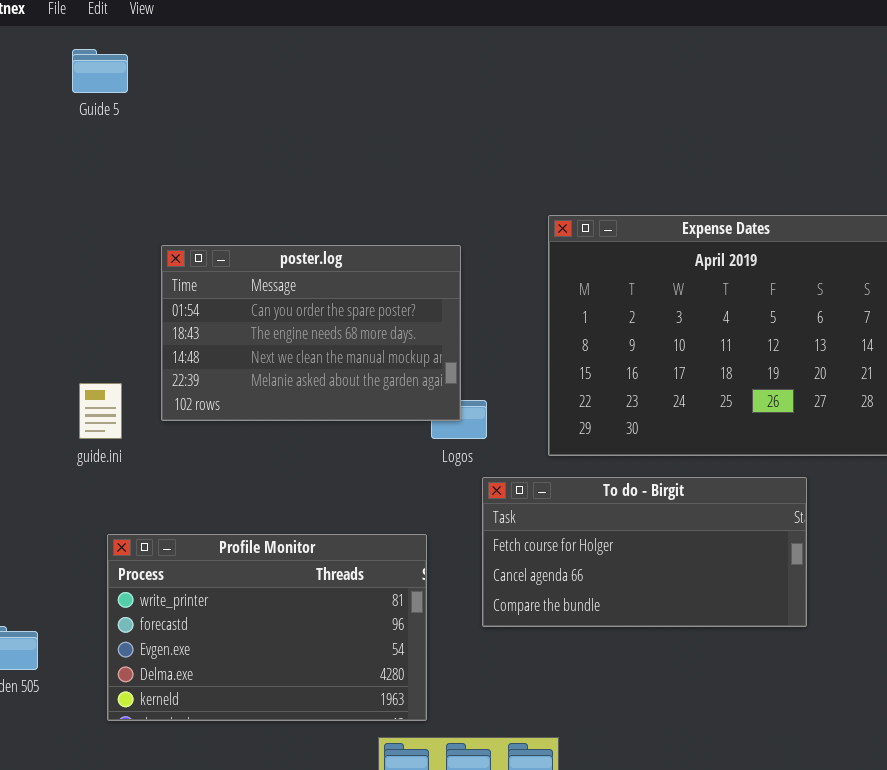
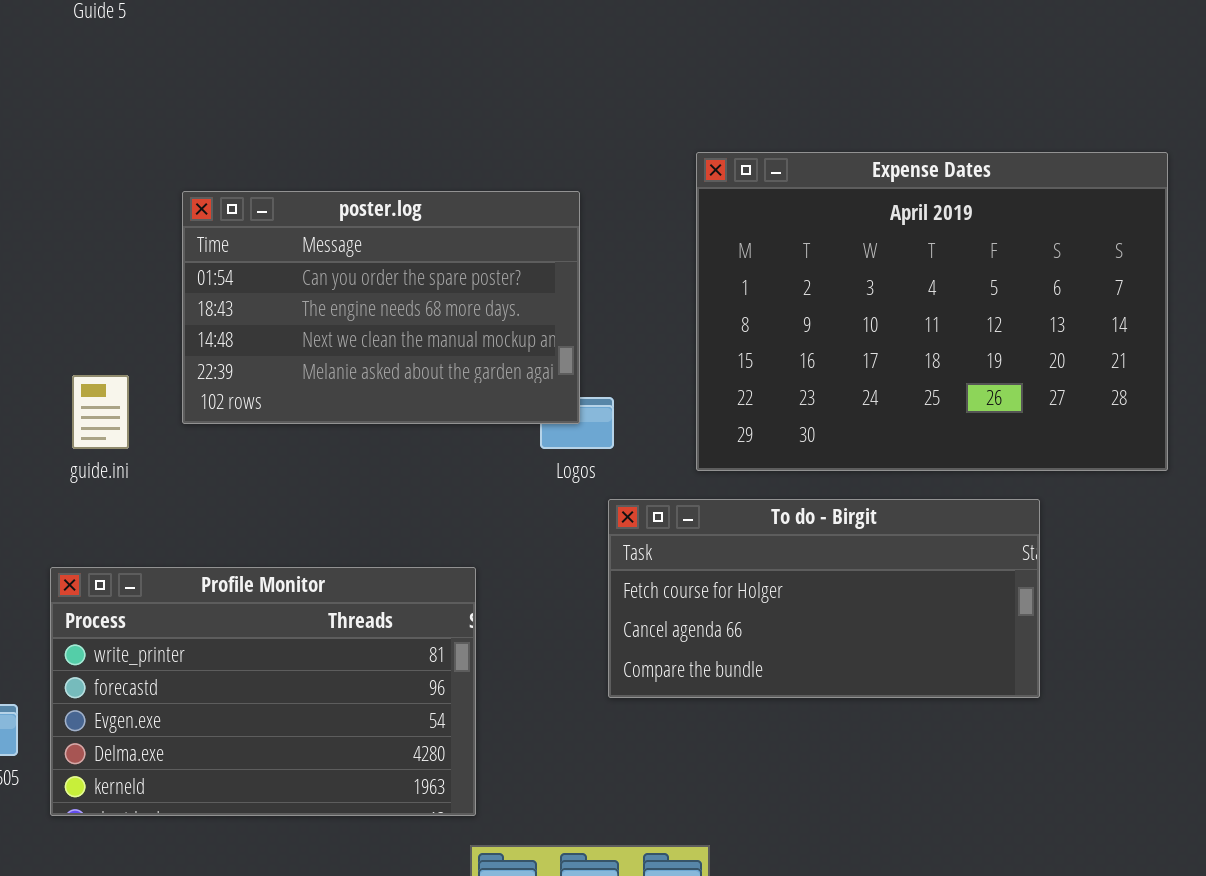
Profile Monitor: [107,534,427,721] -> [50,567,476,816], moved

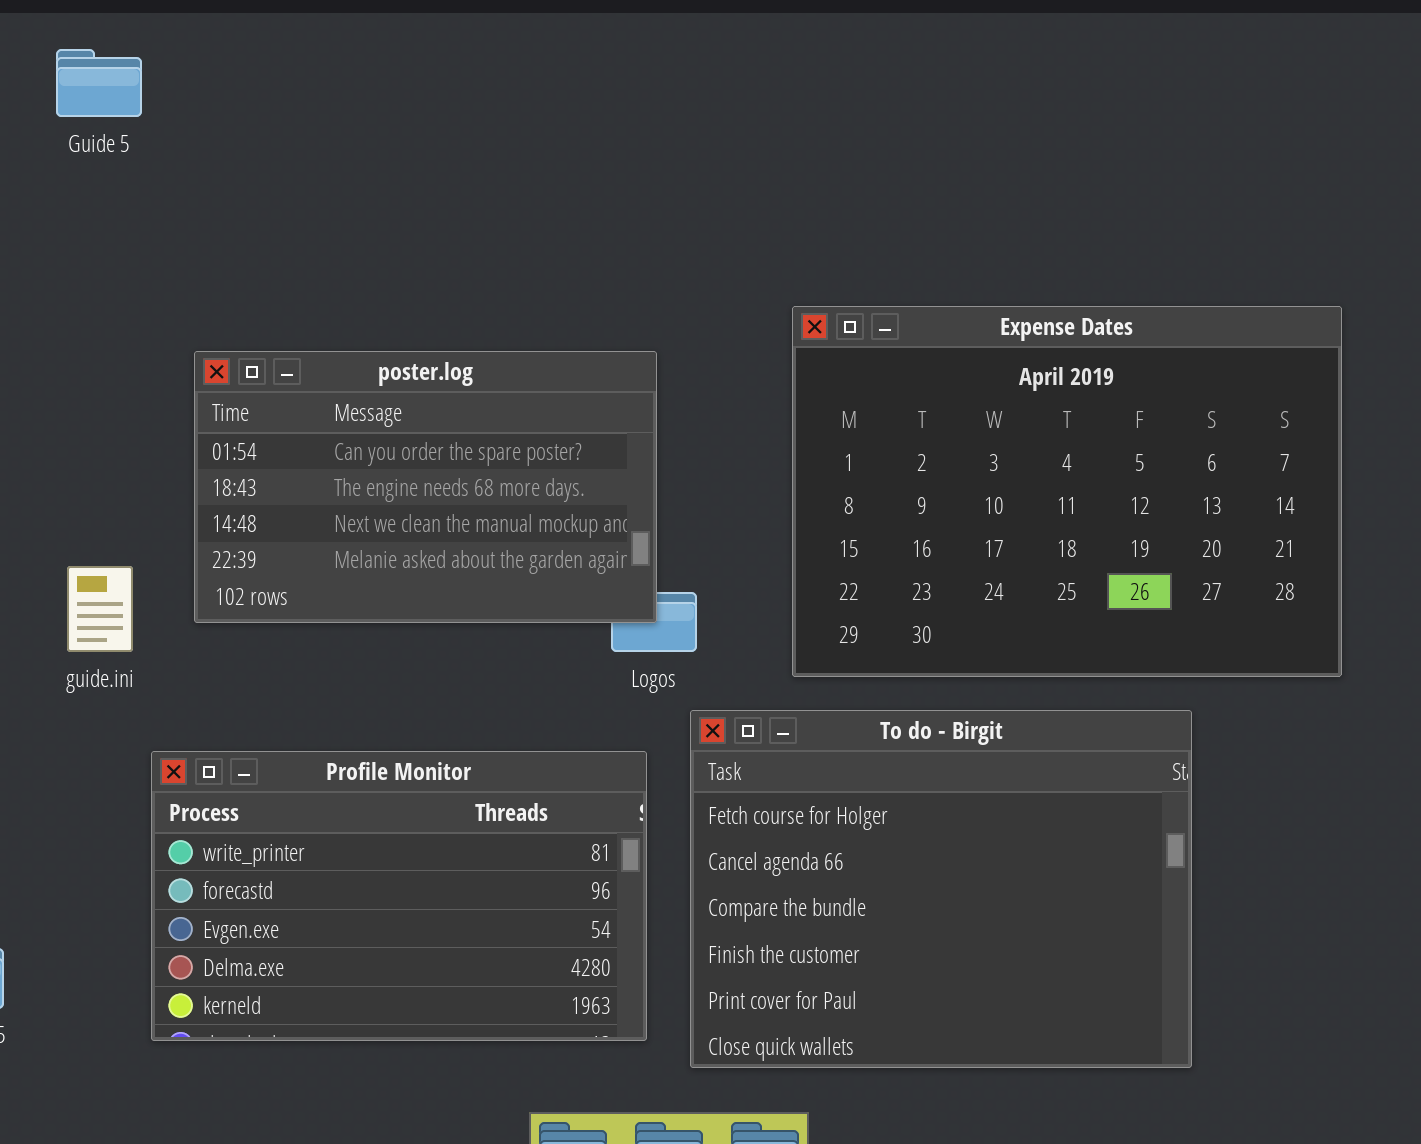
To do - Birgit: [608,499,1040,698] -> [690,710,1192,1068], resized
Profile Monitor: [50,567,476,816] -> [151,751,647,1041], moved

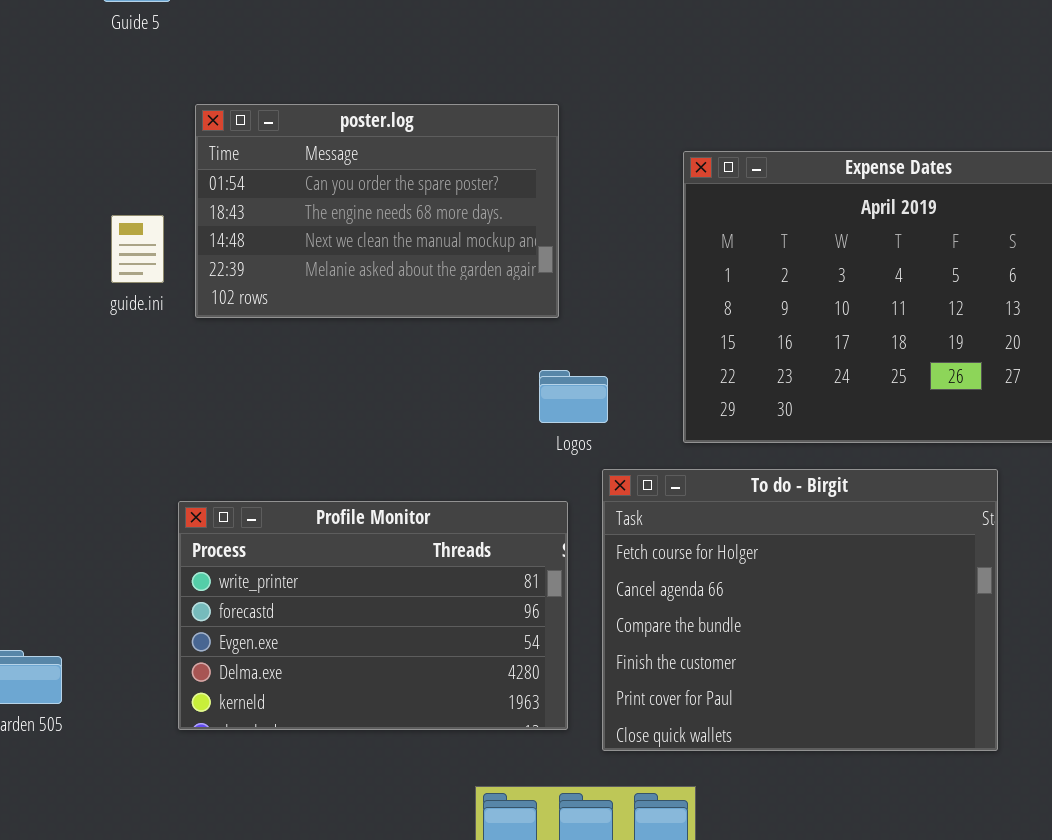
poster.log: [194,351,657,623] -> [195,104,559,318], moved
guide.ini: [67,566,133,652] -> [111,215,164,283], moved

